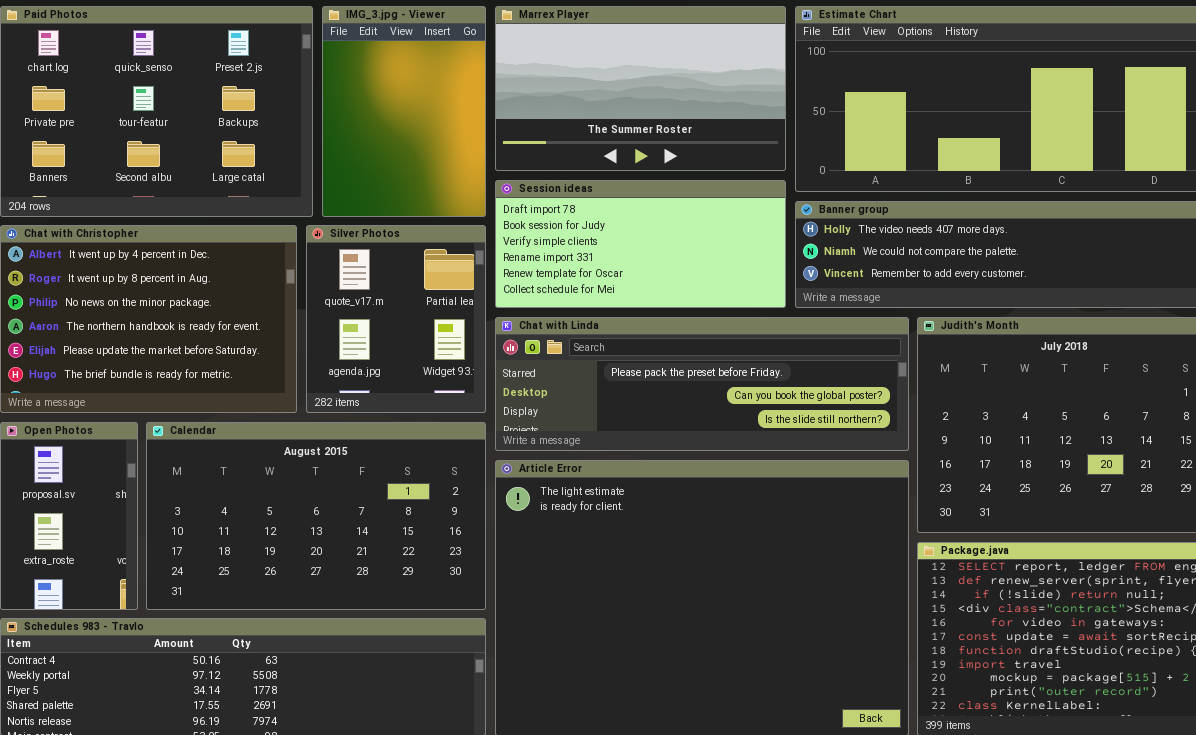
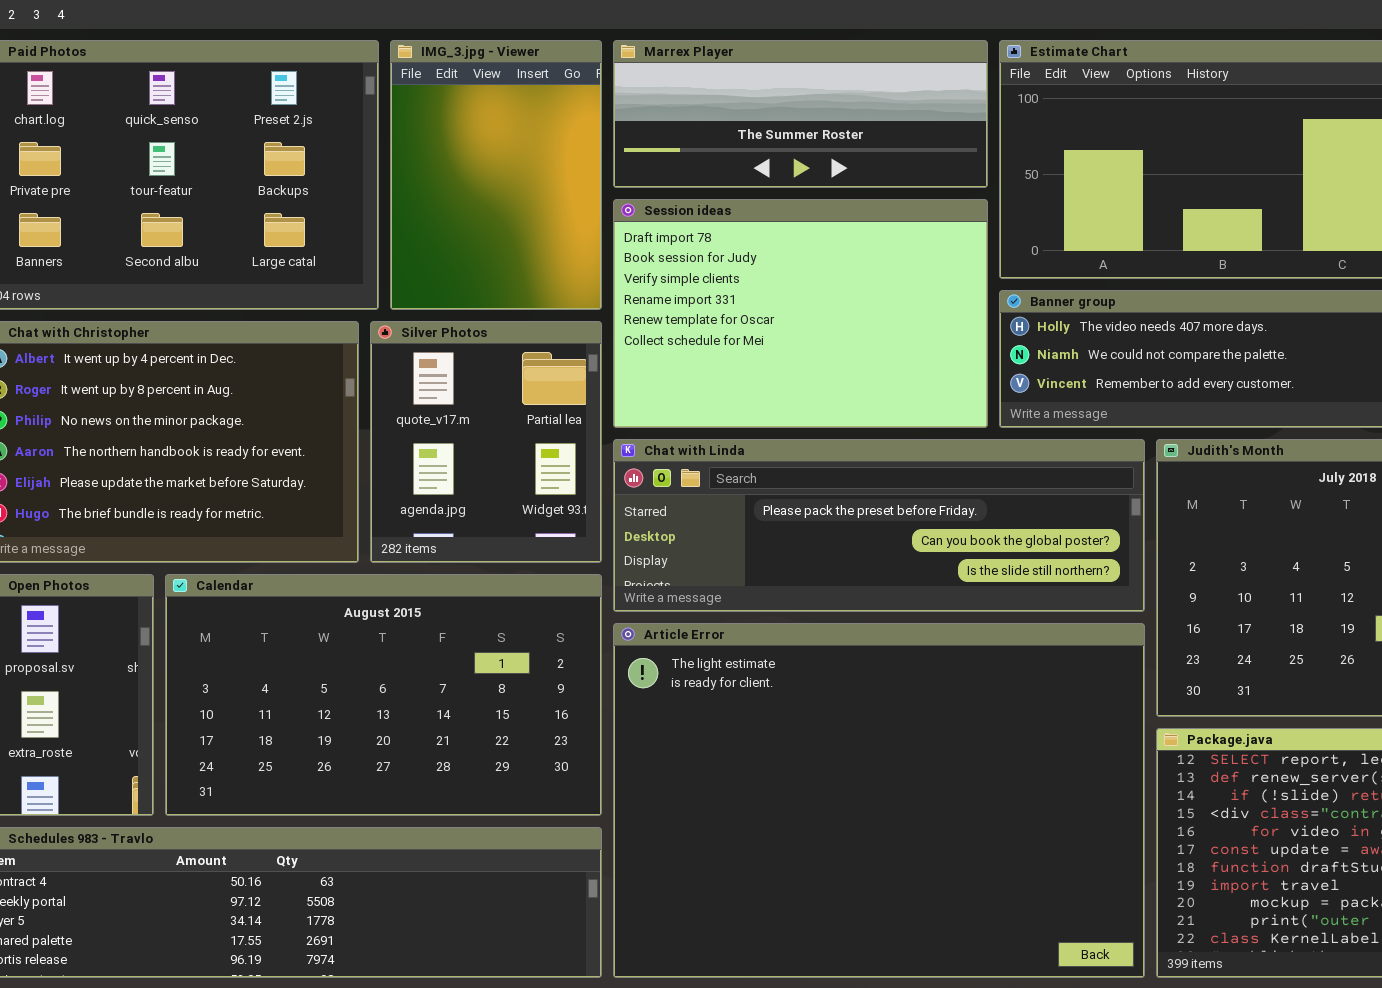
Marrex Player: [495,6,786,171] -> [613,40,988,188], resized
Session ideas: [495,180,786,308] -> [613,199,988,428], resized

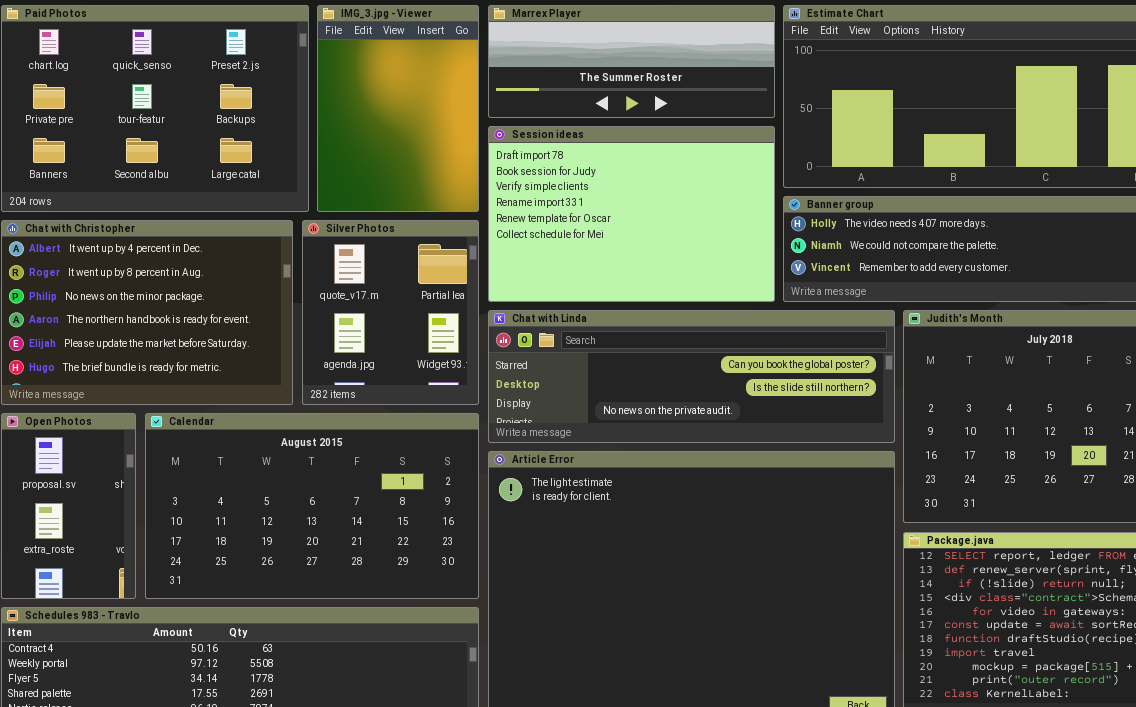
Chat with Linda: [613,439,1145,612] -> [488,310,895,443], scrolled down 1 row

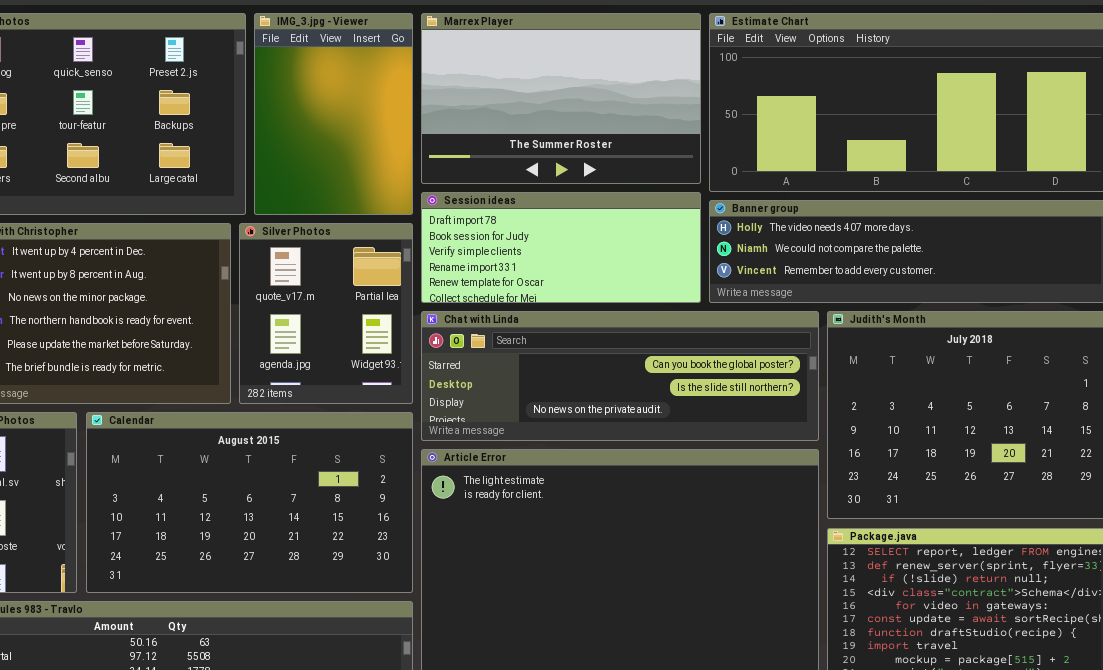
Marrex Player: [488,5,775,118] -> [421,13,701,184], resized
Session ideas: [488,126,775,302] -> [421,192,701,303], resized

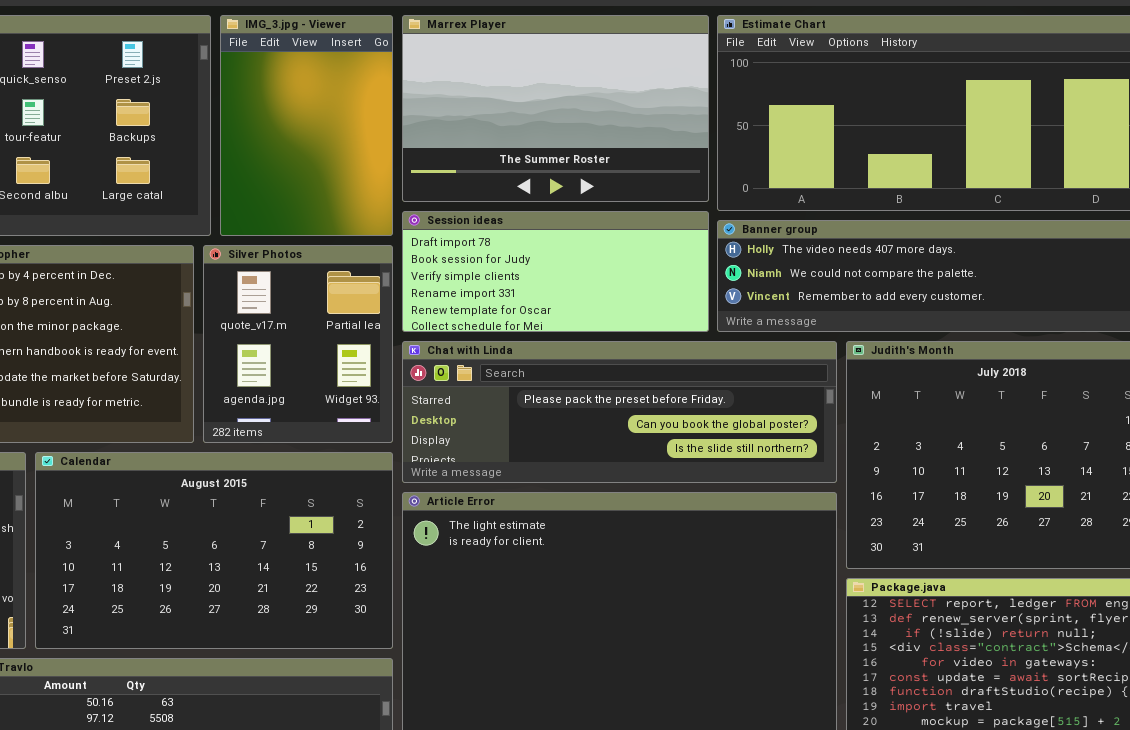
Chat with Linda: [421,311,819,441] -> [402,341,837,483], scrolled up 1 row

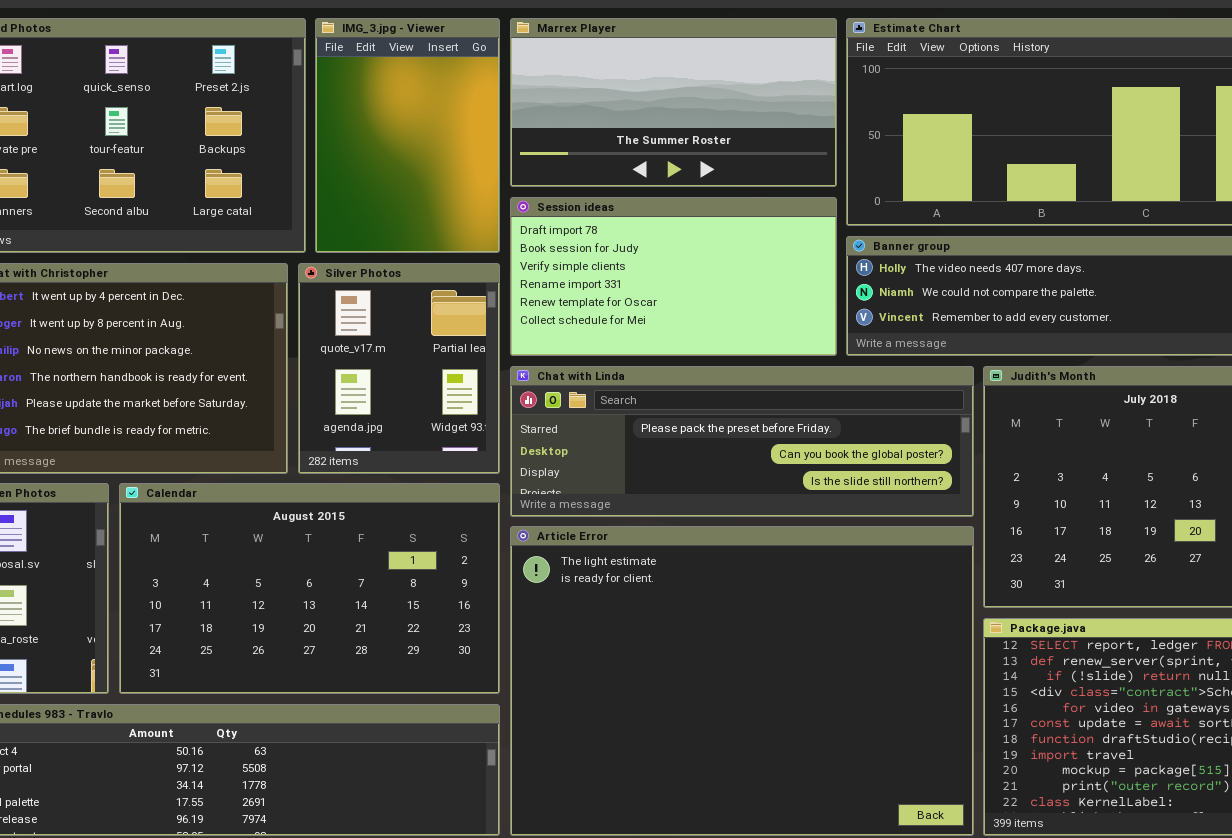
Marrex Player: [402,15,709,202] -> [510,18,837,187], resized
Session ideas: [402,211,709,332] -> [510,197,837,356], resized

